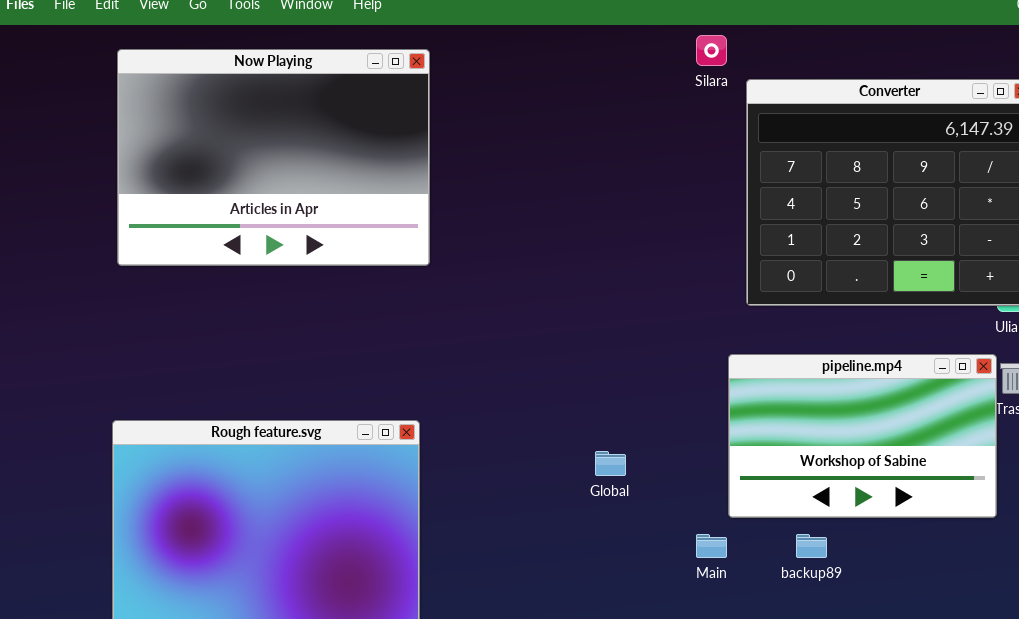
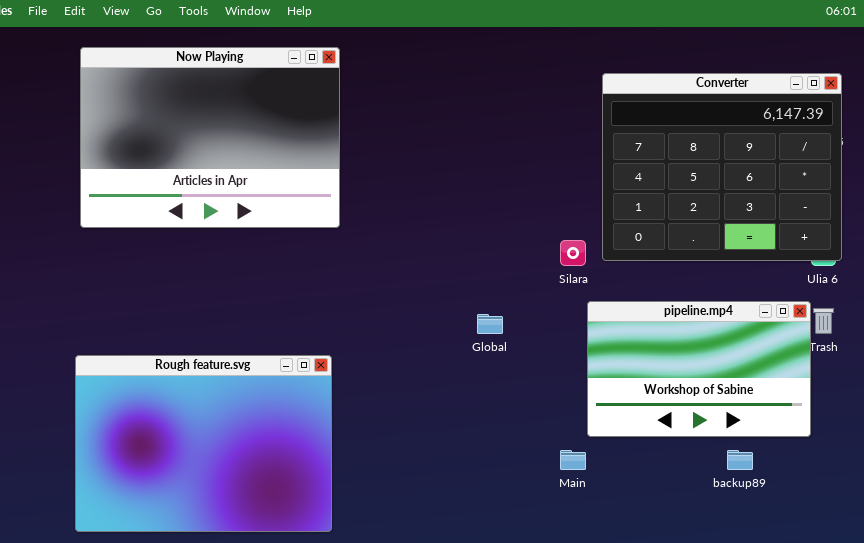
Silara: [696,35,727,66] -> [560,240,586,266], moved
Global: [595,451,626,476] -> [477,314,503,334], moved
backup89: [796,534,827,558] -> [727,450,753,470], moved

